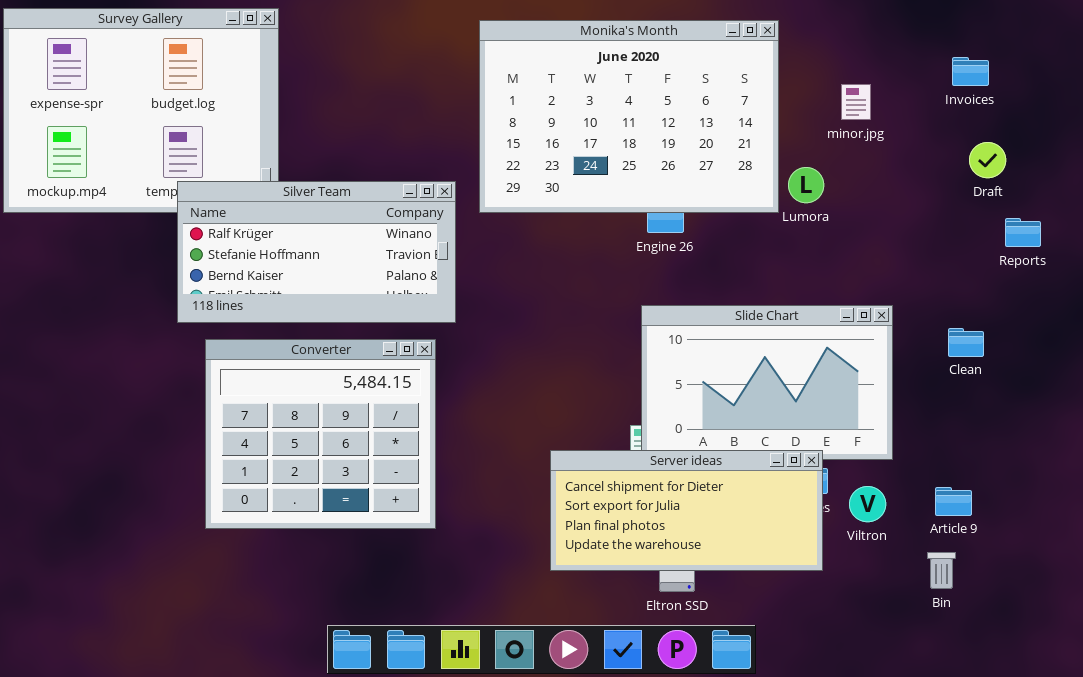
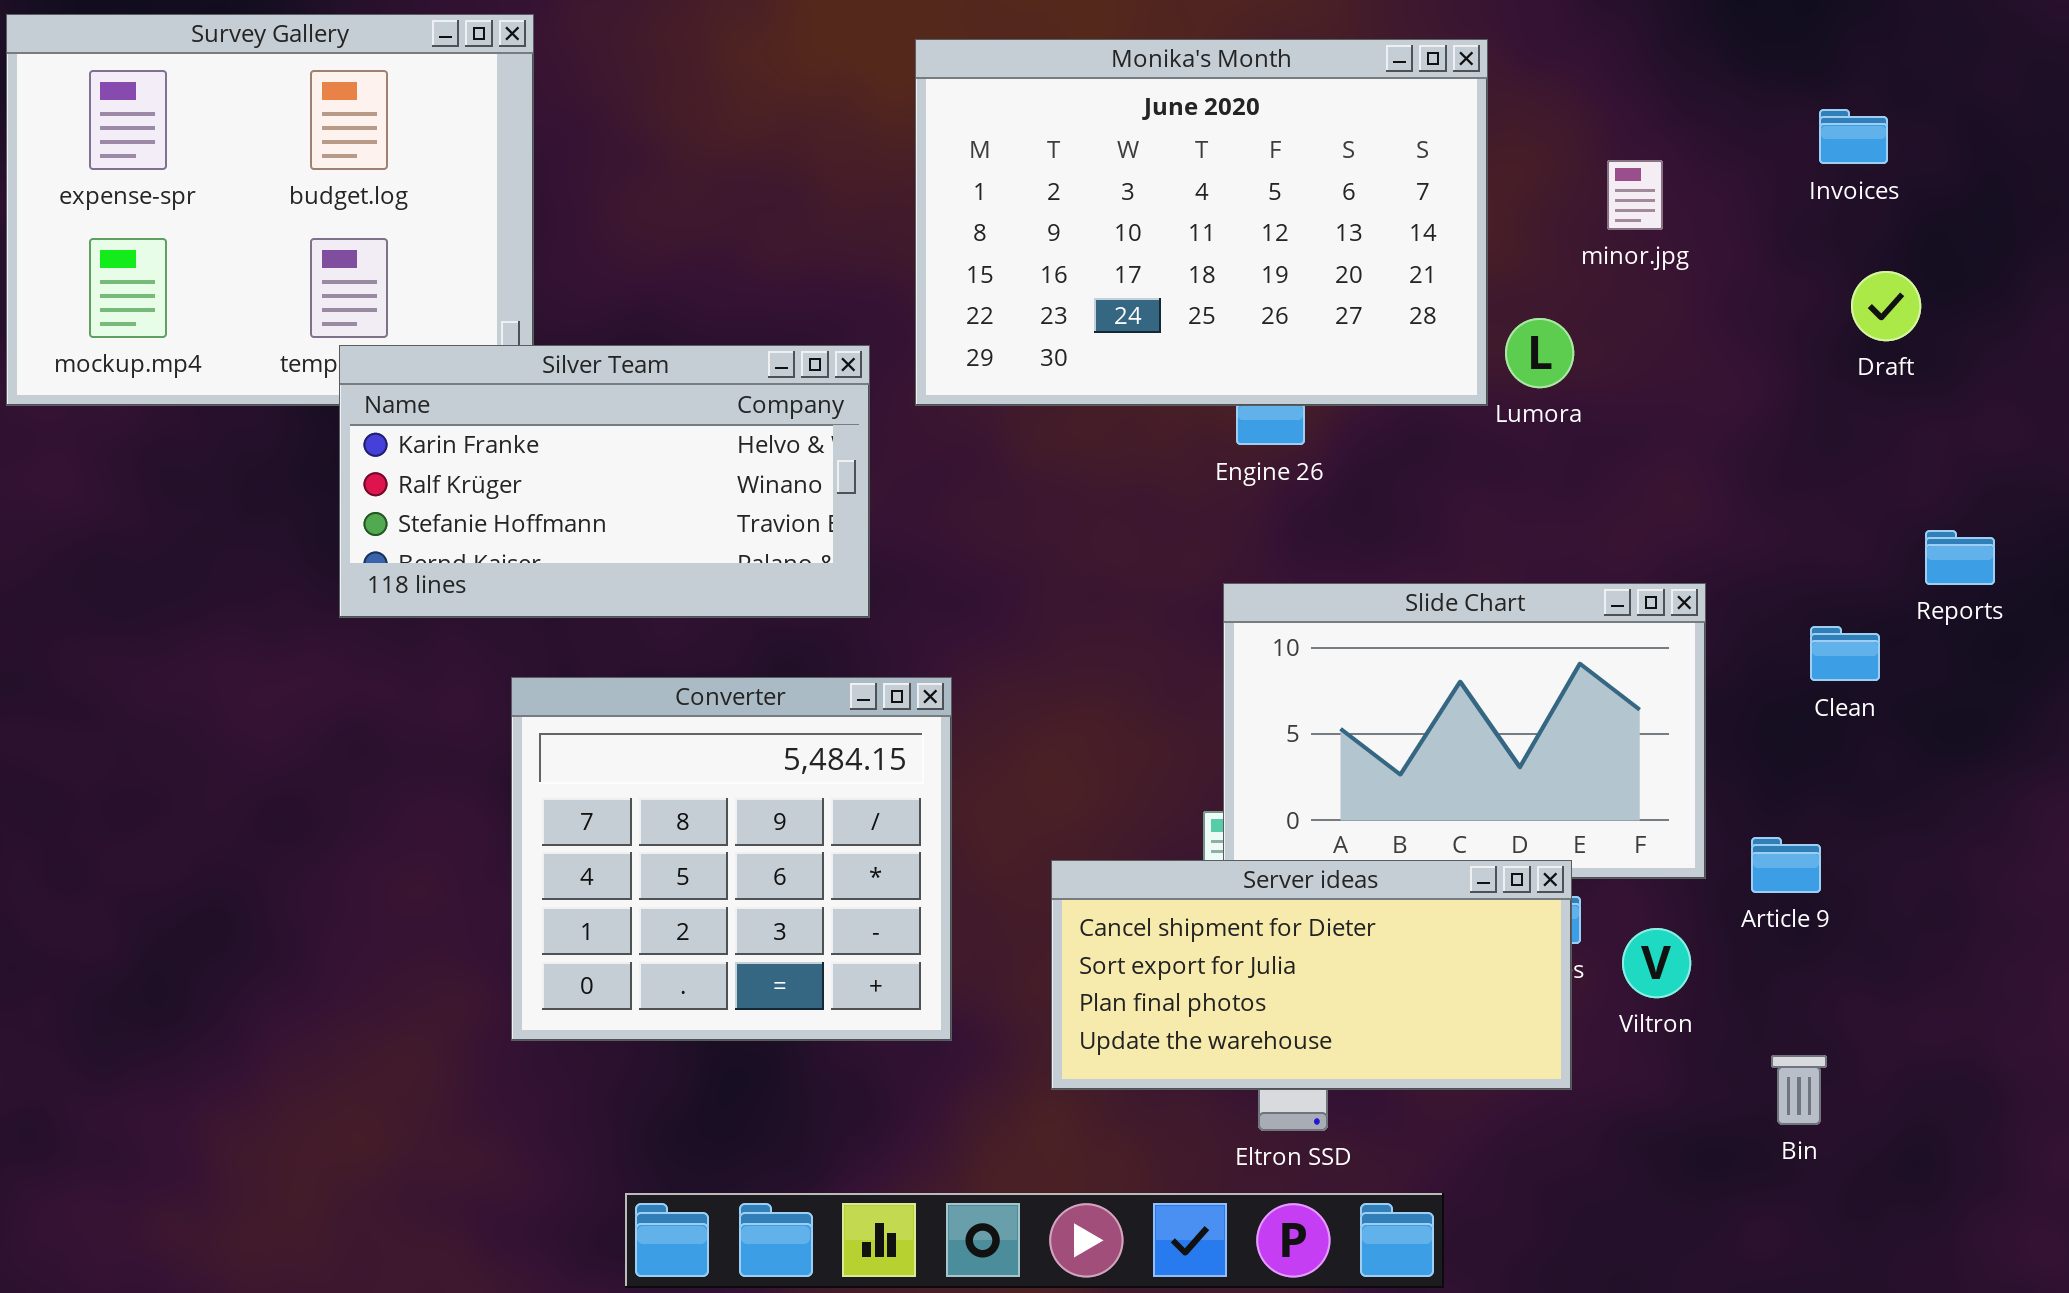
Silver Team: [177,181,456,323] -> [339,345,870,618], scrolled up 1 row
Reports: [1005,218,1041,247] -> [1925,530,1995,585], moved
Converter: [205,339,436,529] -> [511,677,952,1041], moved
Article 9: [935,487,972,516] -> [1751,837,1821,893], moved

